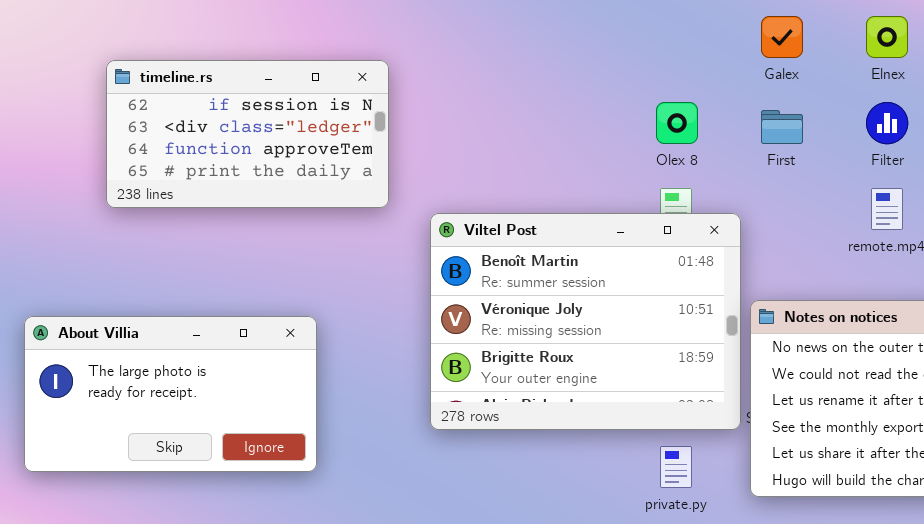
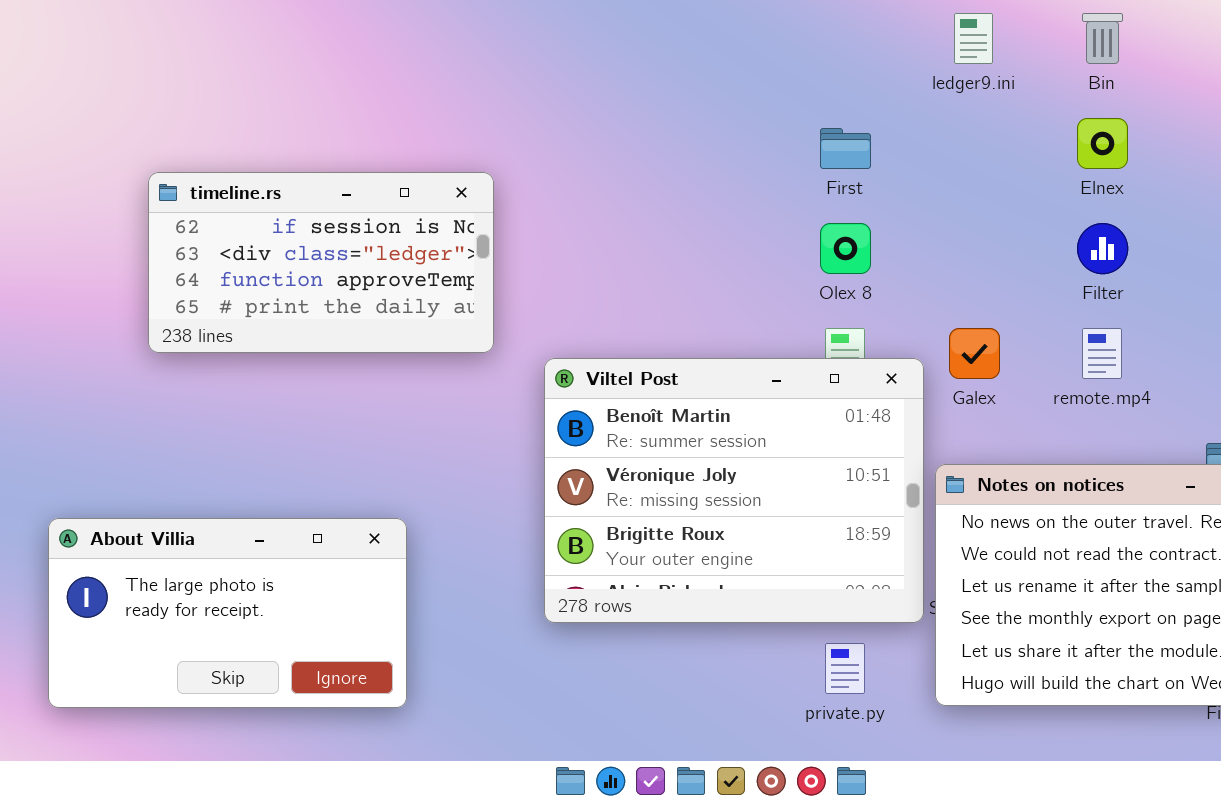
Galex: [761,16,803,58] -> [949,328,1000,379], moved
First: [761,110,803,144] -> [820,128,871,169], moved
About Villia: [24,316,317,472] -> [48,518,407,708], moved

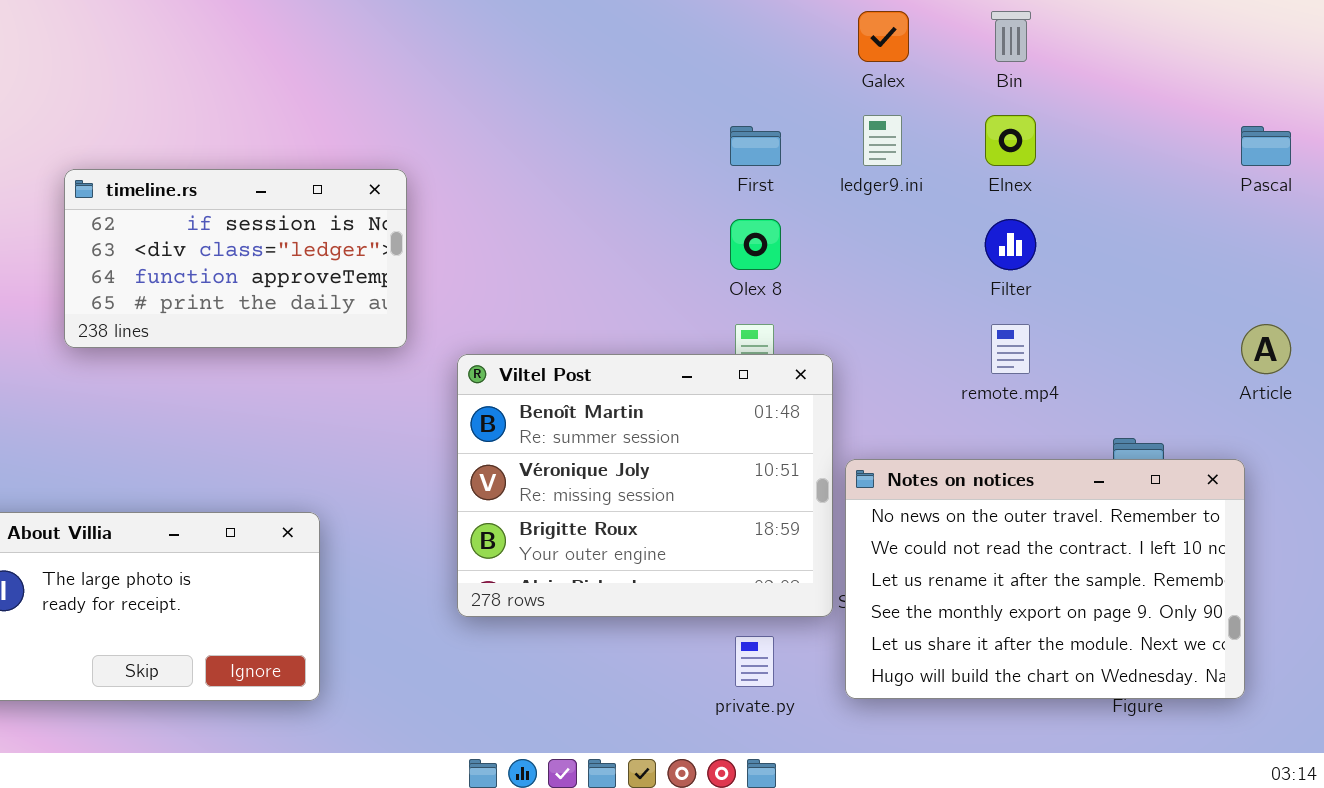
ledger9.ini: [954,13,993,64] -> [863,115,902,166], moved
Galex: [949,328,1000,379] -> [858,11,909,62], moved

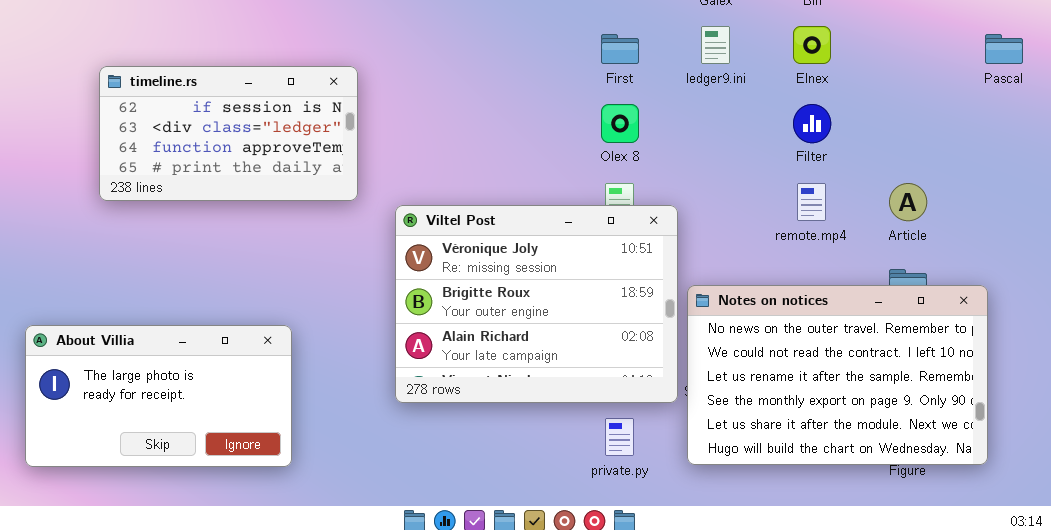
Article: [1241,324,1291,374] -> [889,183,927,221], moved
Viltel Post: [457,354,833,617] -> [395,205,678,403], scrolled down 1 row

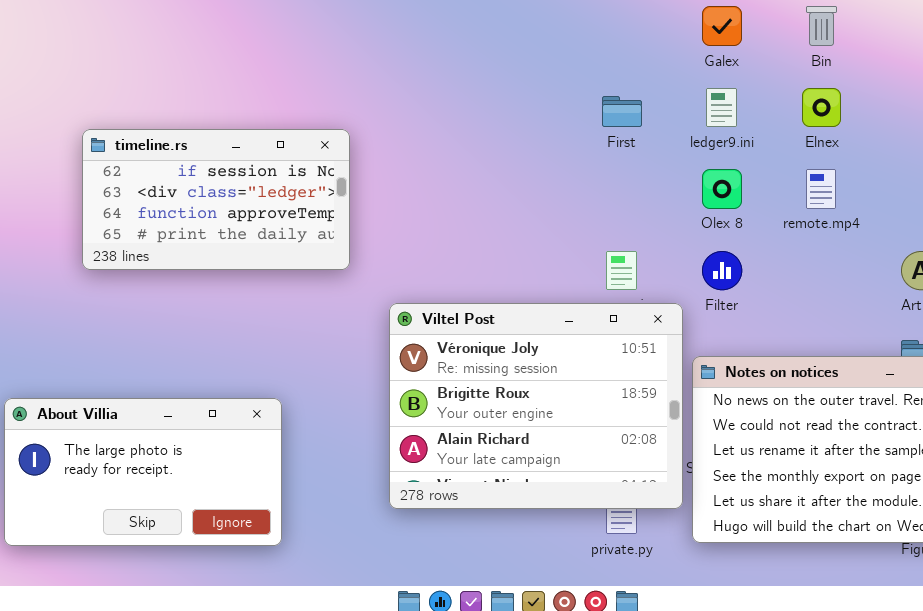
Olex 8: [601,104,639,143] -> [702,169,742,209], moved
Filter: [793,104,831,143] -> [702,251,742,290], moved
remote.mp4: [797,183,826,221] -> [806,169,836,209], moved
Viltel Post: [395,205,678,403] -> [389,303,683,509], moved

